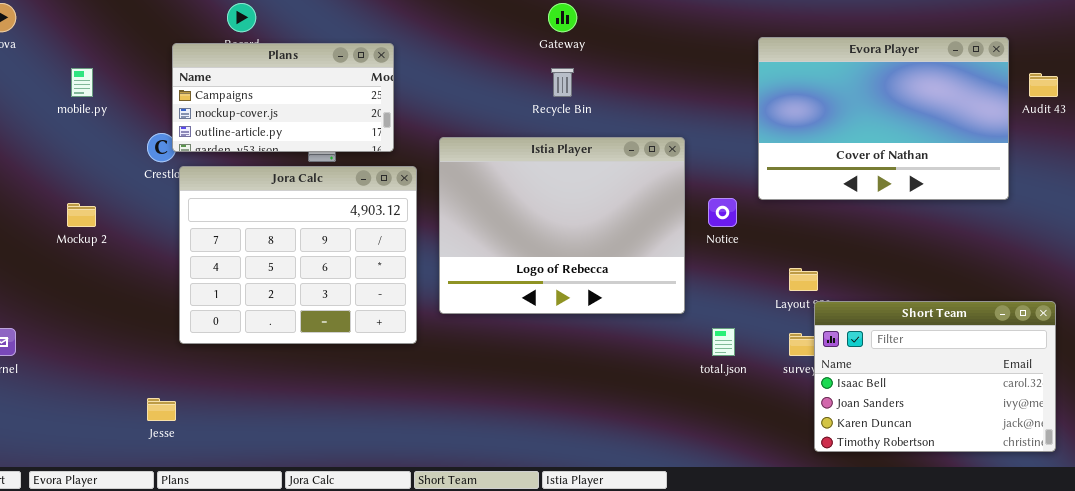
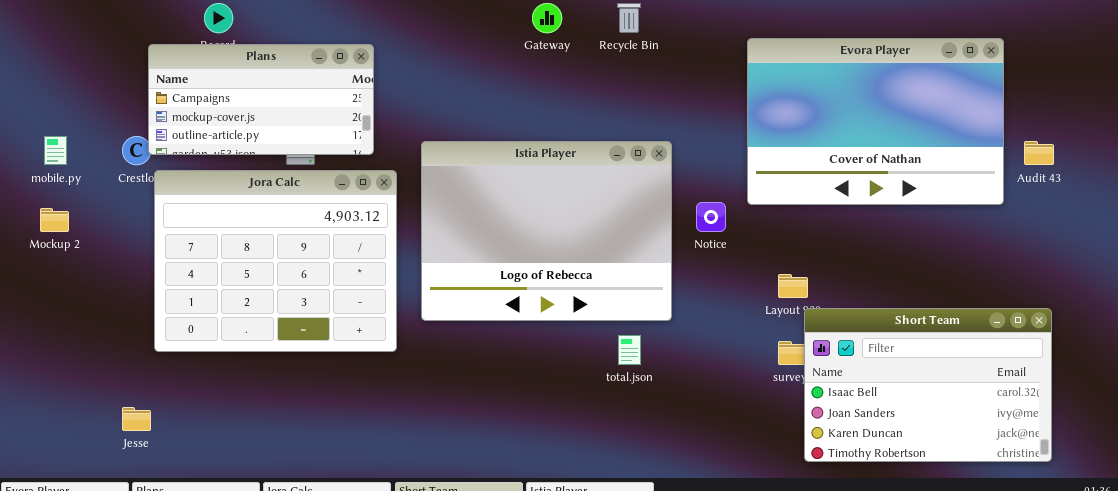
mobile.py: [71,68,93,97] -> [44,136,67,165], moved
Recycle Bin: [551,68,574,97] -> [617,3,641,33], moved
Audit 43: [1029,73,1058,97] -> [1024,141,1054,165], moved
total.json: [712,328,735,356] -> [618,335,641,365], moved

